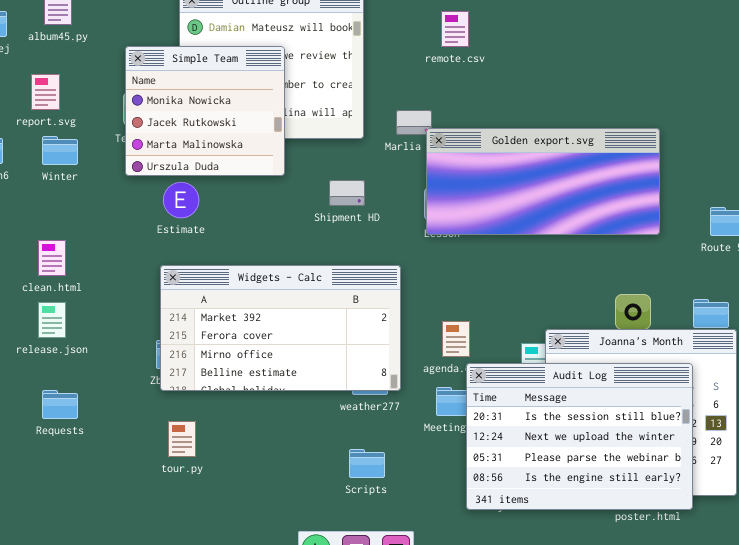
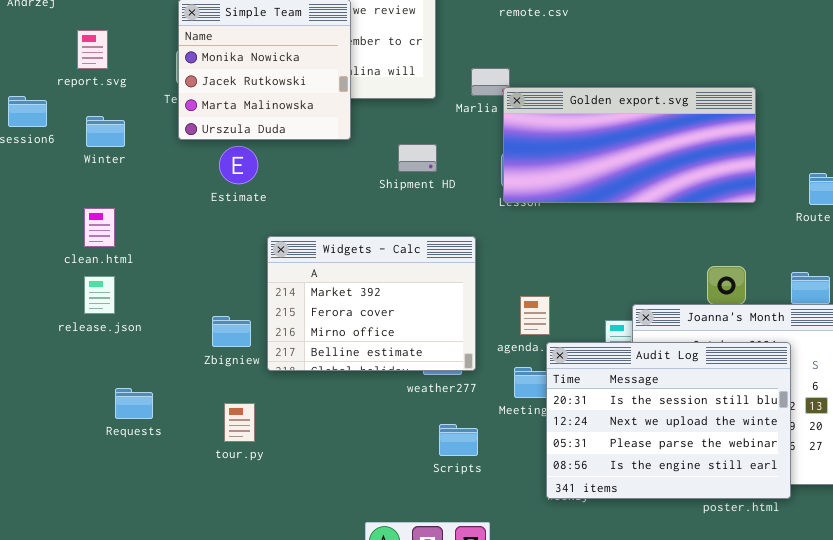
Winter: [42,136,78,165] -> [86,116,125,147], moved
Widgets - Calc: [160,265,401,391] -> [267,236,476,371], resized
Requests: [42,390,78,419] -> [115,388,153,419], moved
Scripts: [349,449,385,478] -> [439,424,478,456], moved

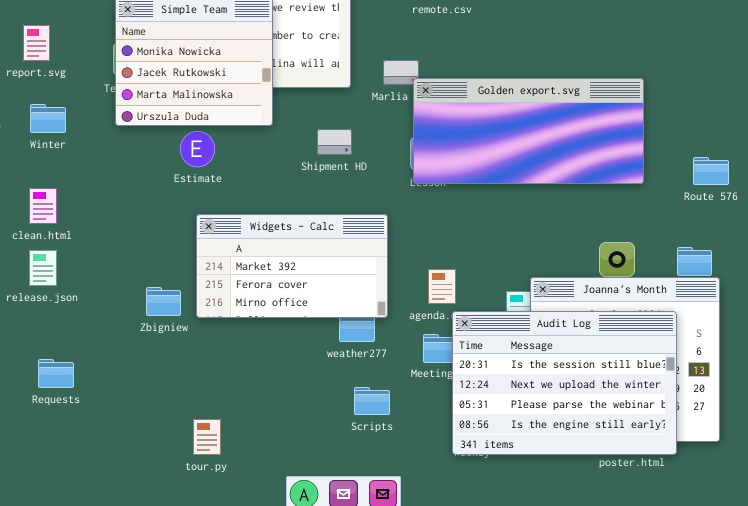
Estimate: [219,146,258,184] -> [180,131,215,167], moved
Widgets - Calc: [267,236,476,371] -> [196,214,388,318], resized
Requests: [115,388,153,419] -> [38,359,74,388], moved
tour.py: [224,403,255,442] -> [193,419,221,455], moved

